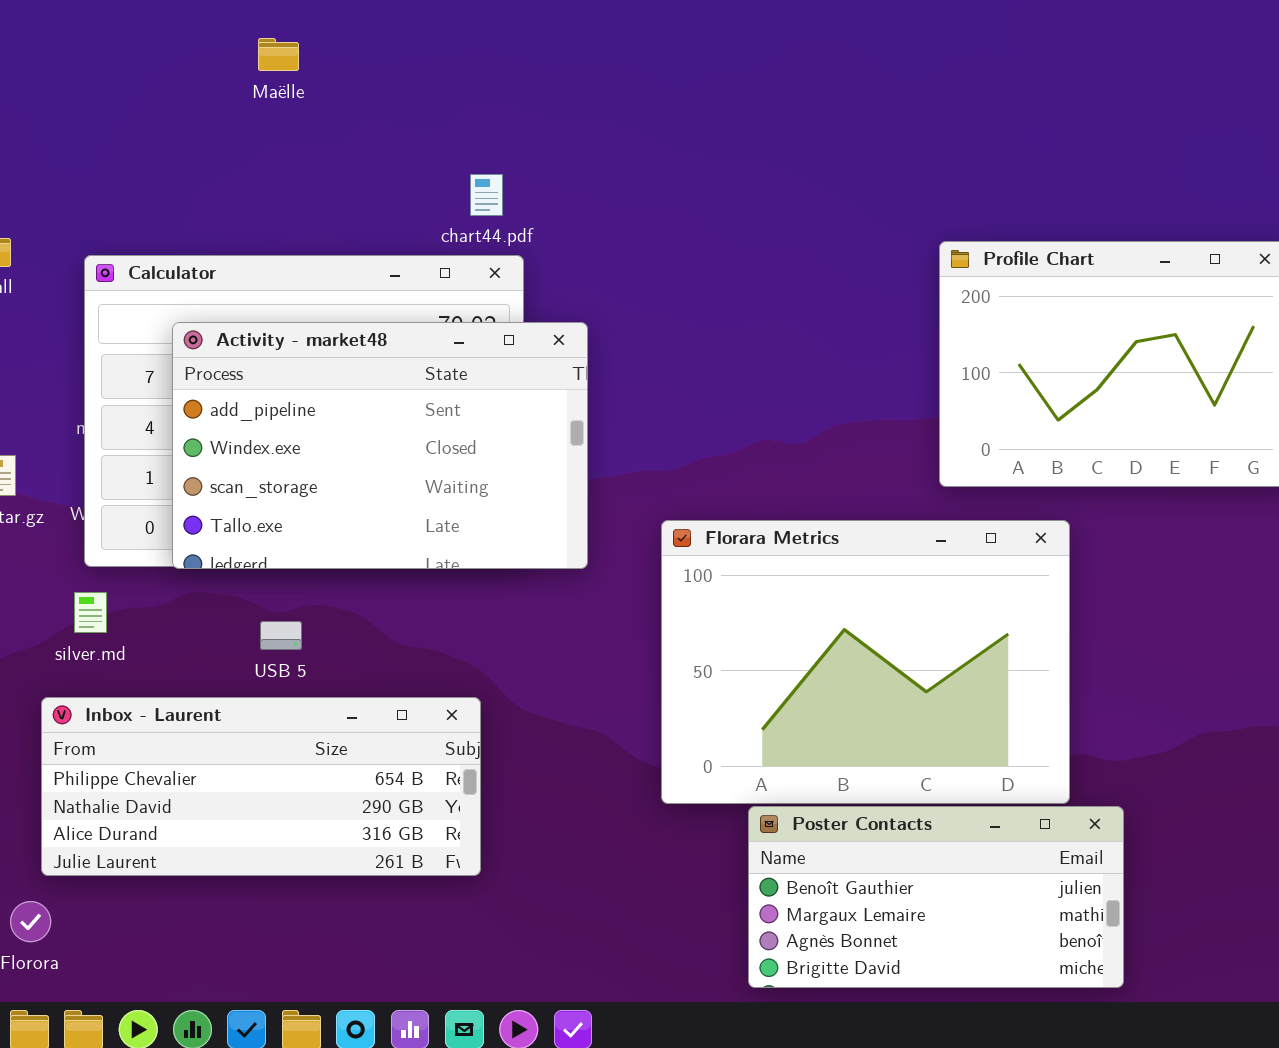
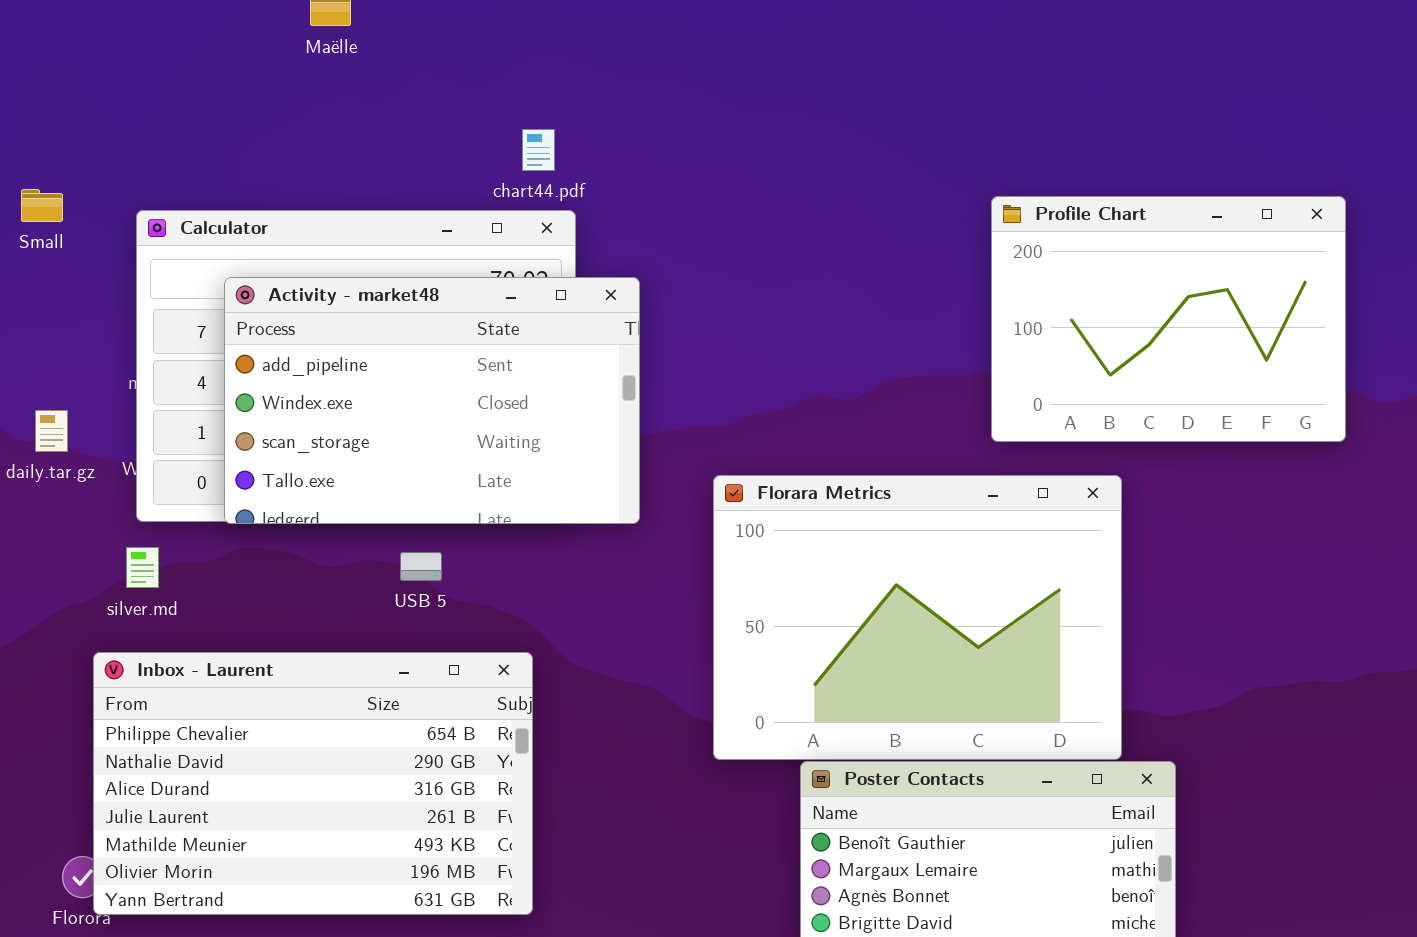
USB 5: [260,621,302,650] -> [400,552,442,581], moved
Inbox - Laurent: [41,697,481,876] -> [93,652,533,915], resized

